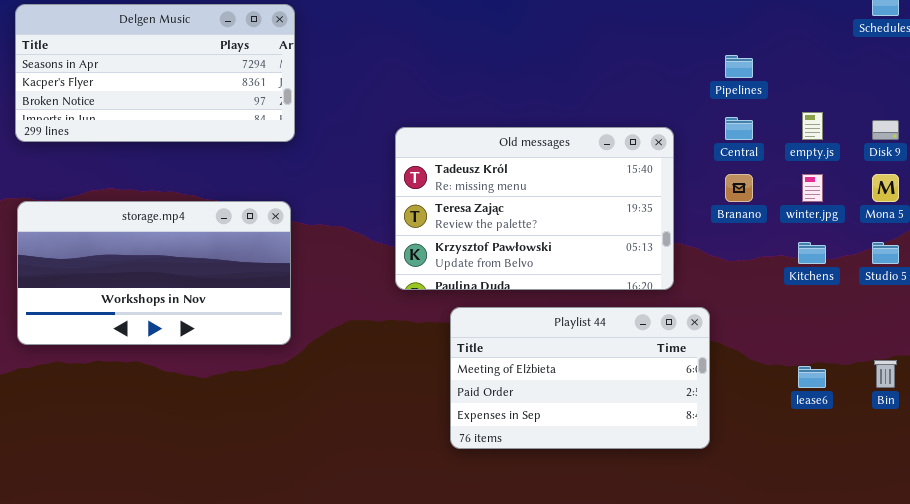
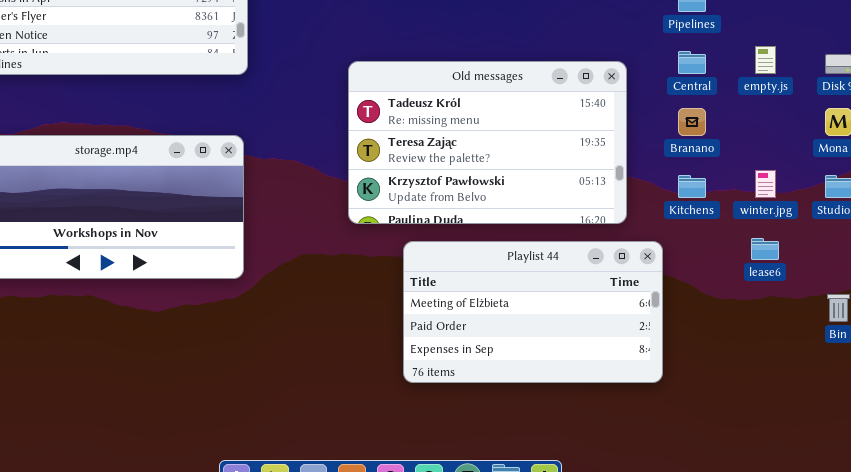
winter.jpg: [802,174,823,202] -> [755,170,776,198], moved
Kitchens: [798,242,826,264] -> [678,175,706,198], moved
lease6: [798,366,826,388] -> [751,238,779,260], moved

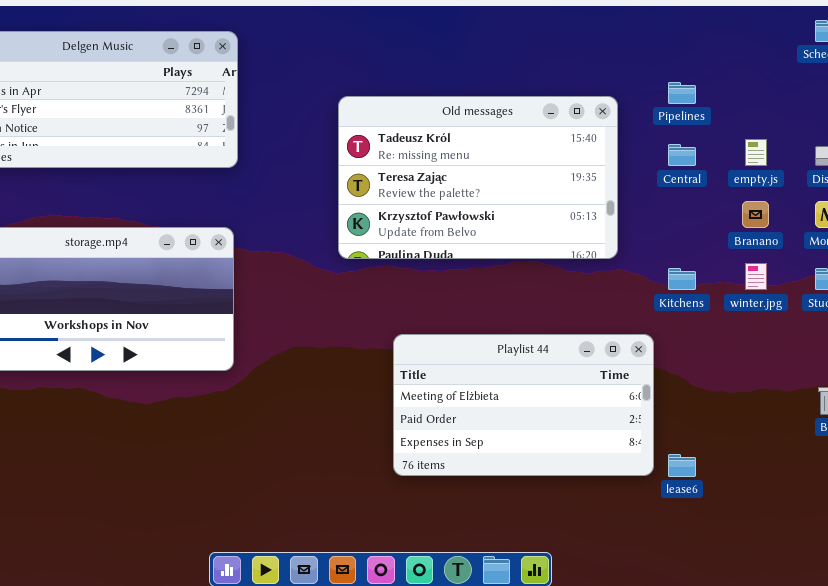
Old messages: [348,61,627,224] -> [338,96,618,259], moved
Branano: [678,108,706,136] -> [742,201,769,228], moved
lease6: [751,238,779,260] -> [668,454,696,477], moved

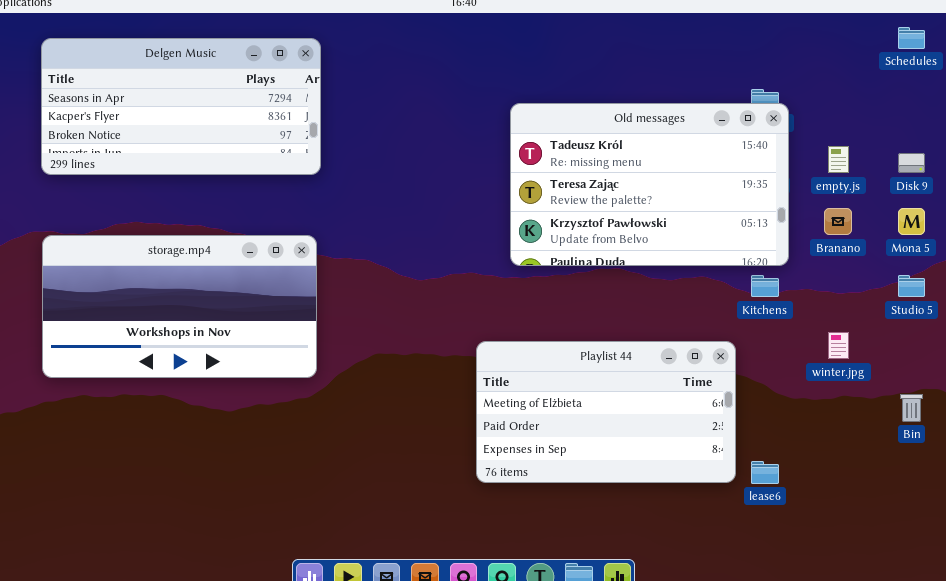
Old messages: [338,96,618,259] -> [510,103,789,266], moved
winter.jpg: [745,263,767,290] -> [828,332,849,359], moved

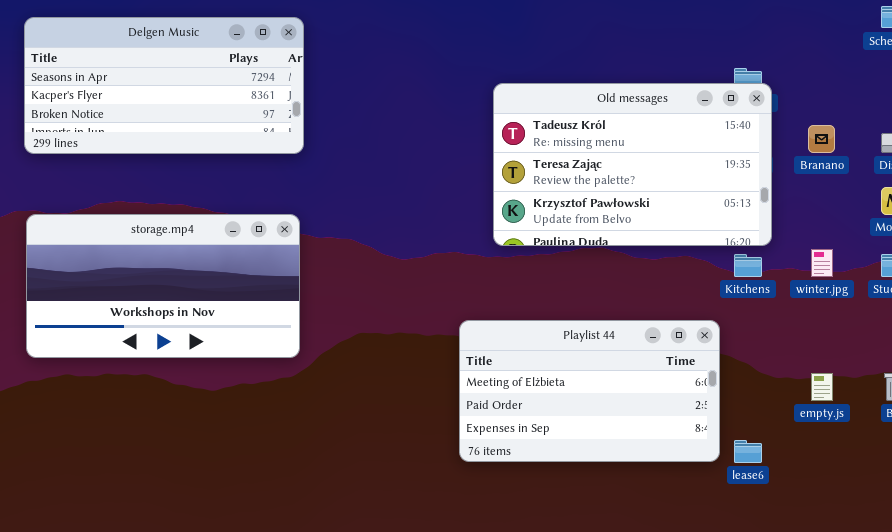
empty.js: [828,146,849,173] -> [811,373,833,401], moved
Branano: [824,208,852,235] -> [808,125,835,153], moved
winter.jpg: [828,332,849,359] -> [811,249,833,277], moved

